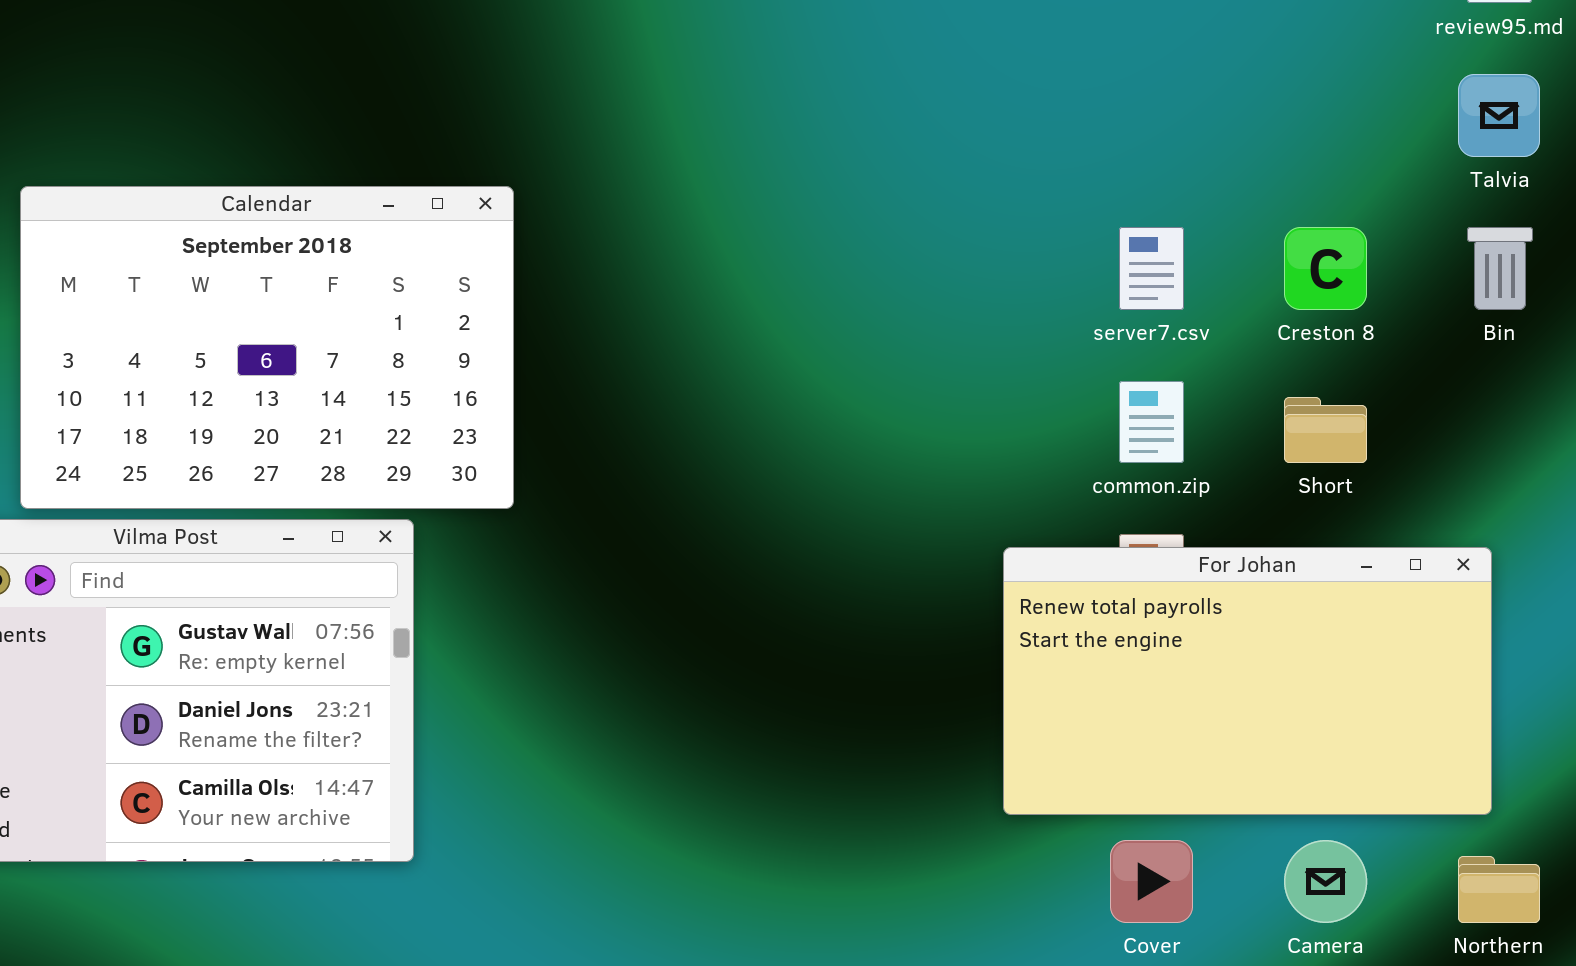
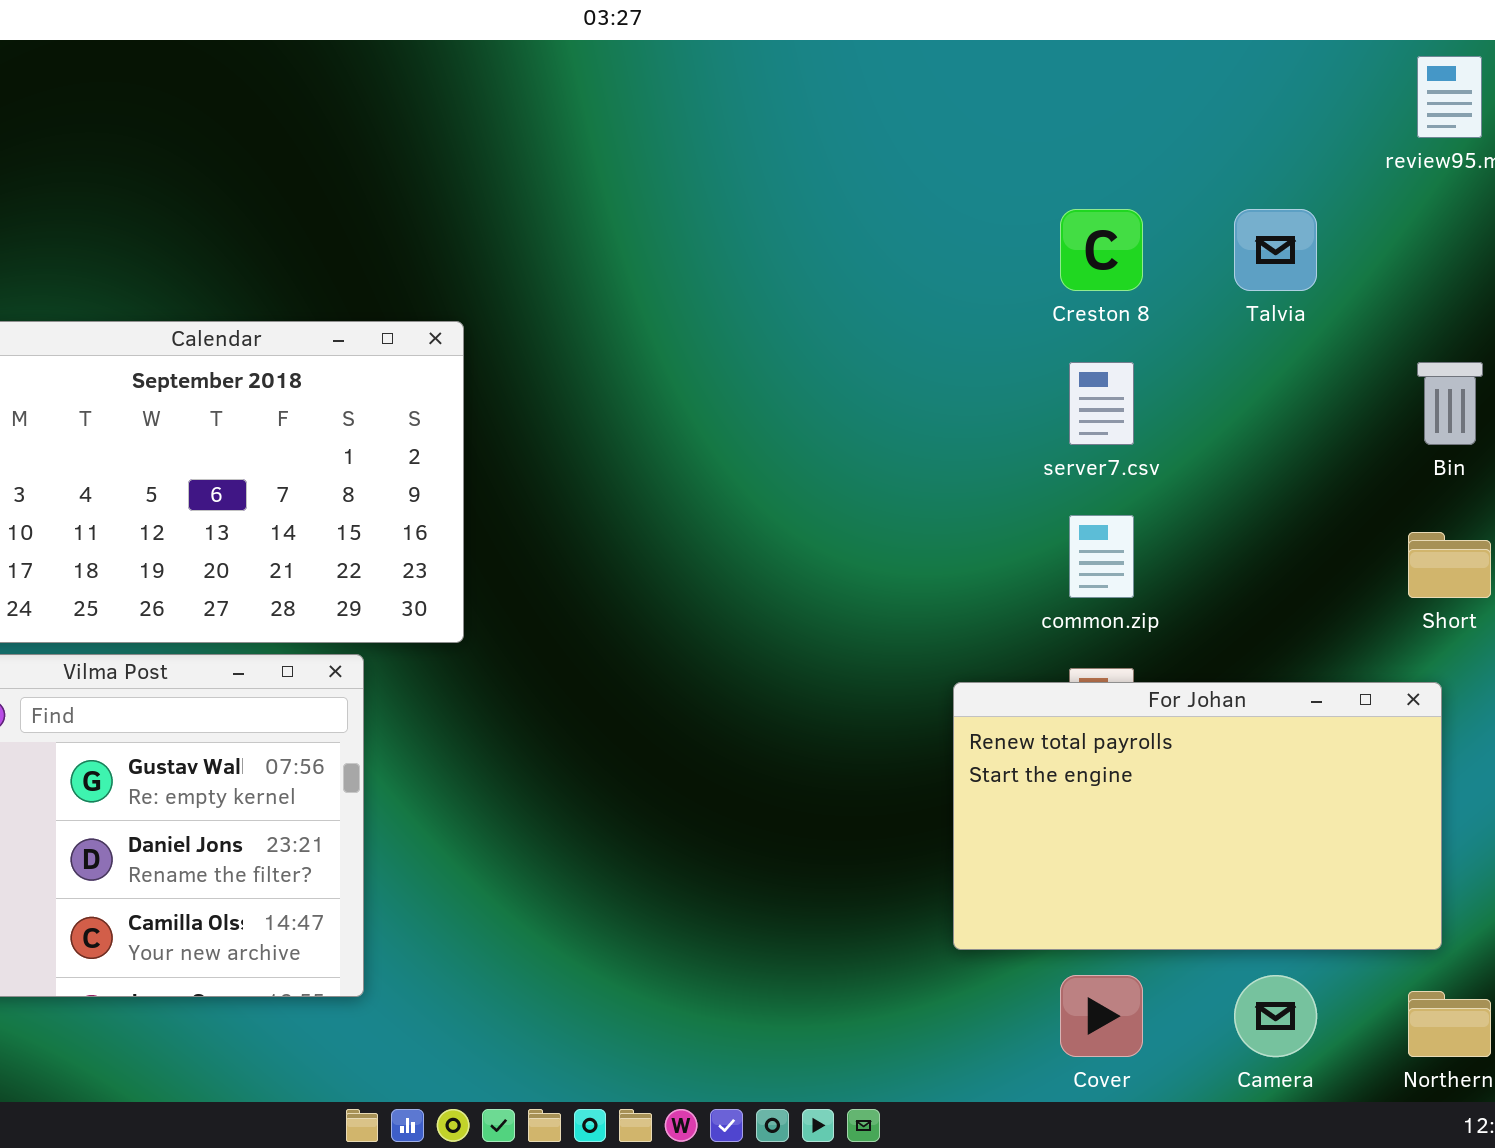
Talvia: [1458,74,1540,157] -> [1234,209,1317,291], moved
Creston 8: [1284,227,1367,310] -> [1060,209,1143,291], moved
Short: [1284,397,1367,463] -> [1408,532,1491,598], moved

